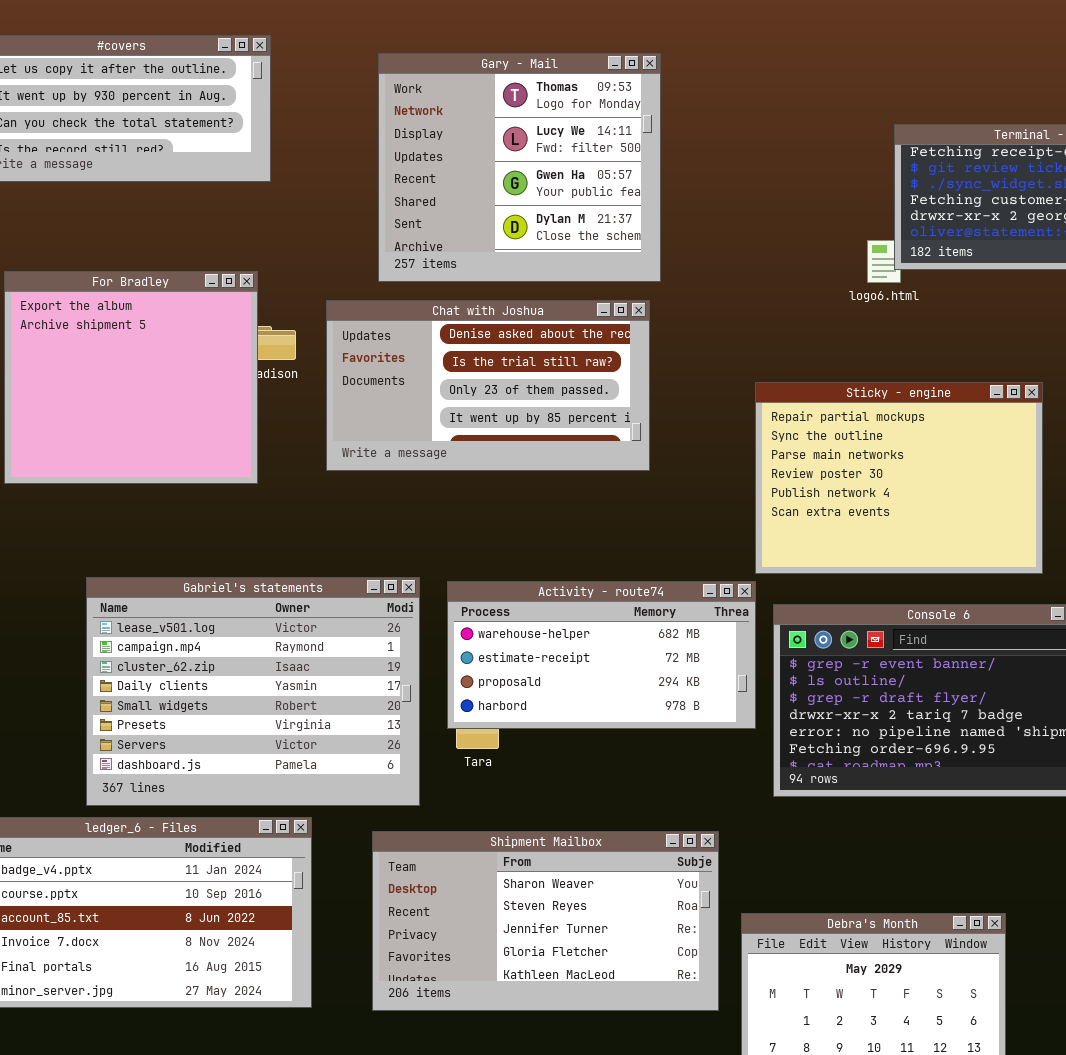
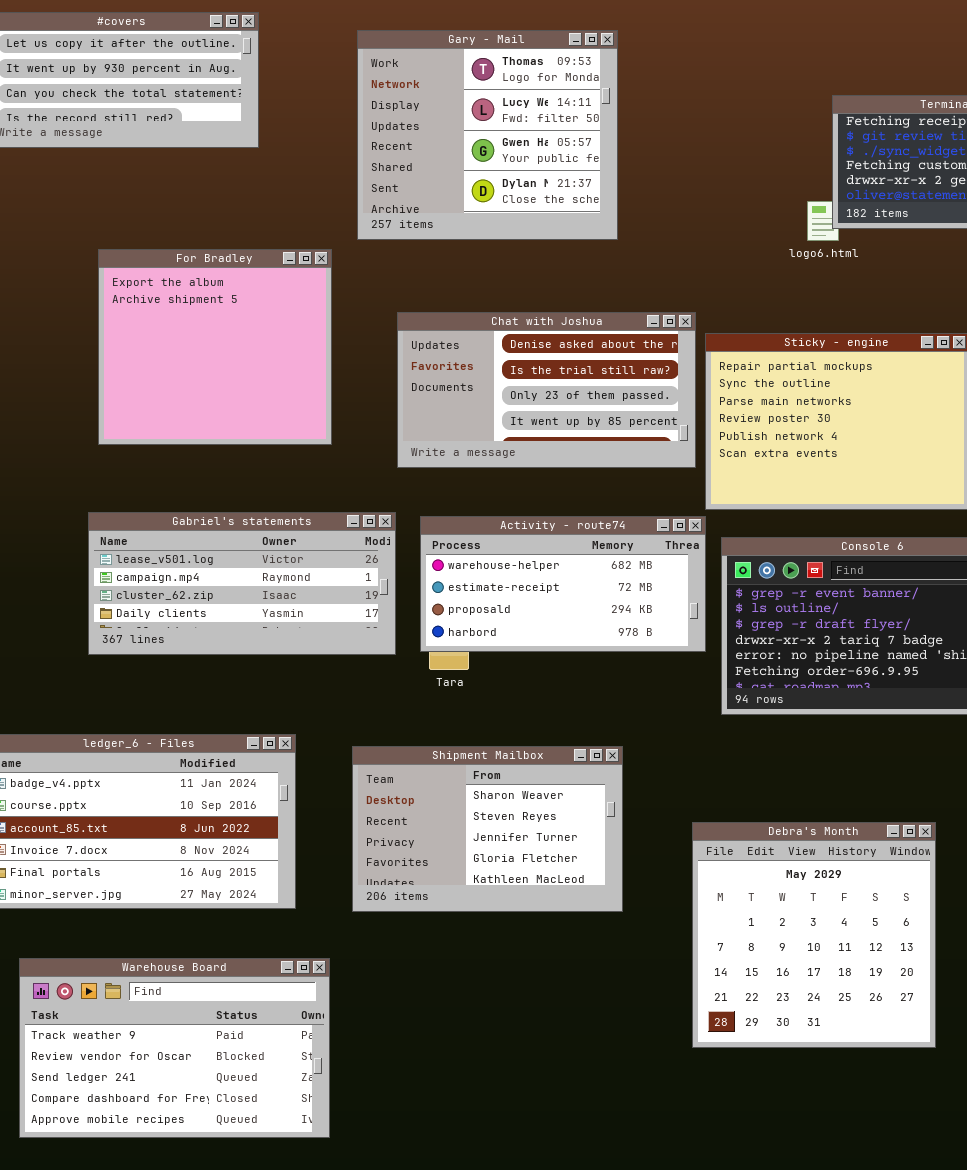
For Bradley: [4,271,258,484] -> [98,249,332,445], moved
Chat with Joshua: [326,300,650,471] -> [397,312,696,468], moved
Gabriel's statements: [86,577,420,806] -> [88,512,396,655], resized
Shipment Mailbox: [372,831,719,1011] -> [352,746,623,912], resized

